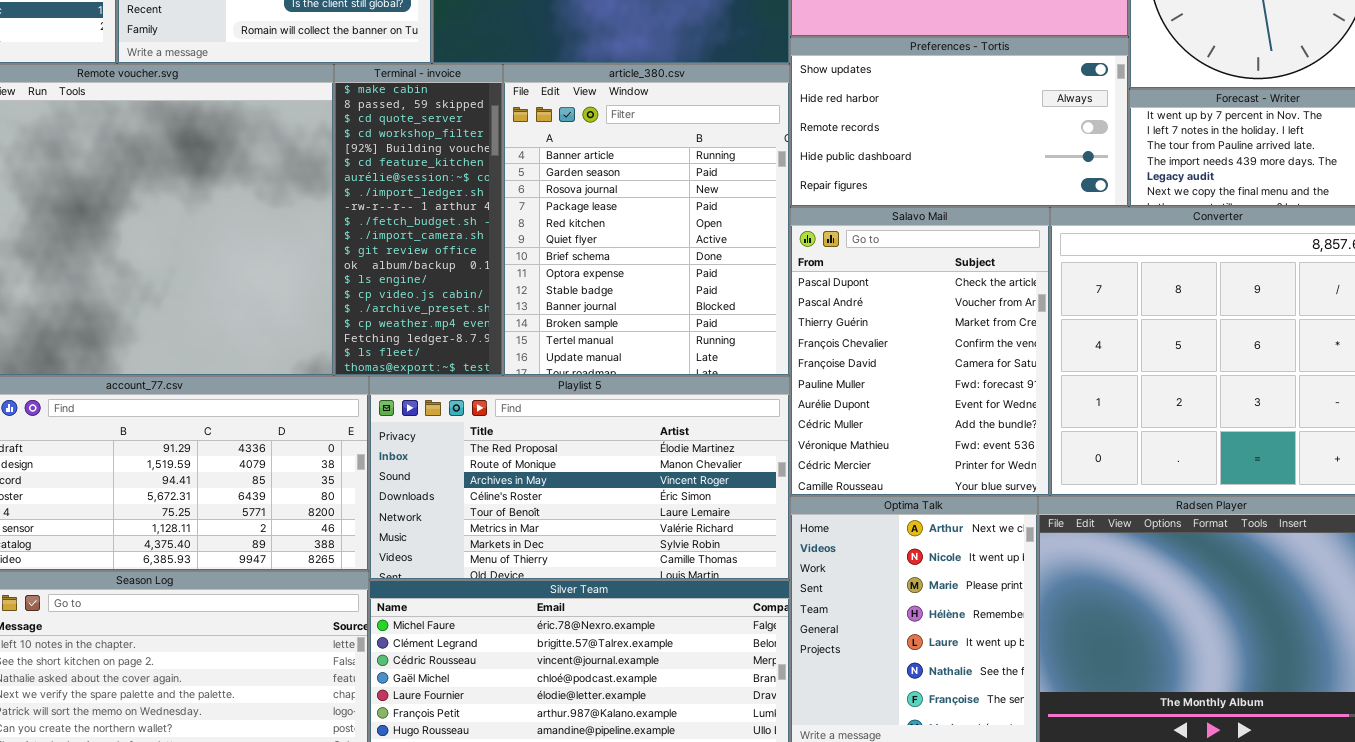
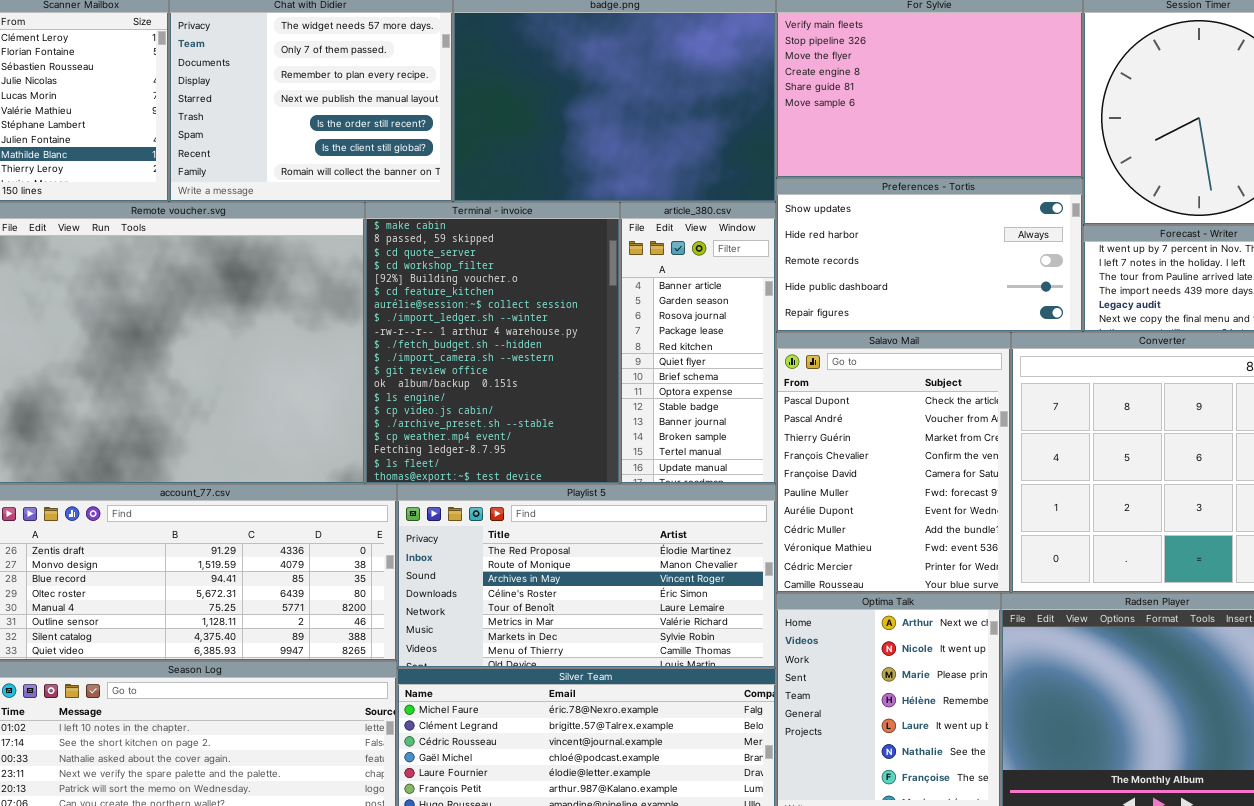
Terminal - invoice: [334,64,503,376] -> [365,202,620,484], resized
article_380.csv: [503,64,790,376] -> [620,202,776,484], resized

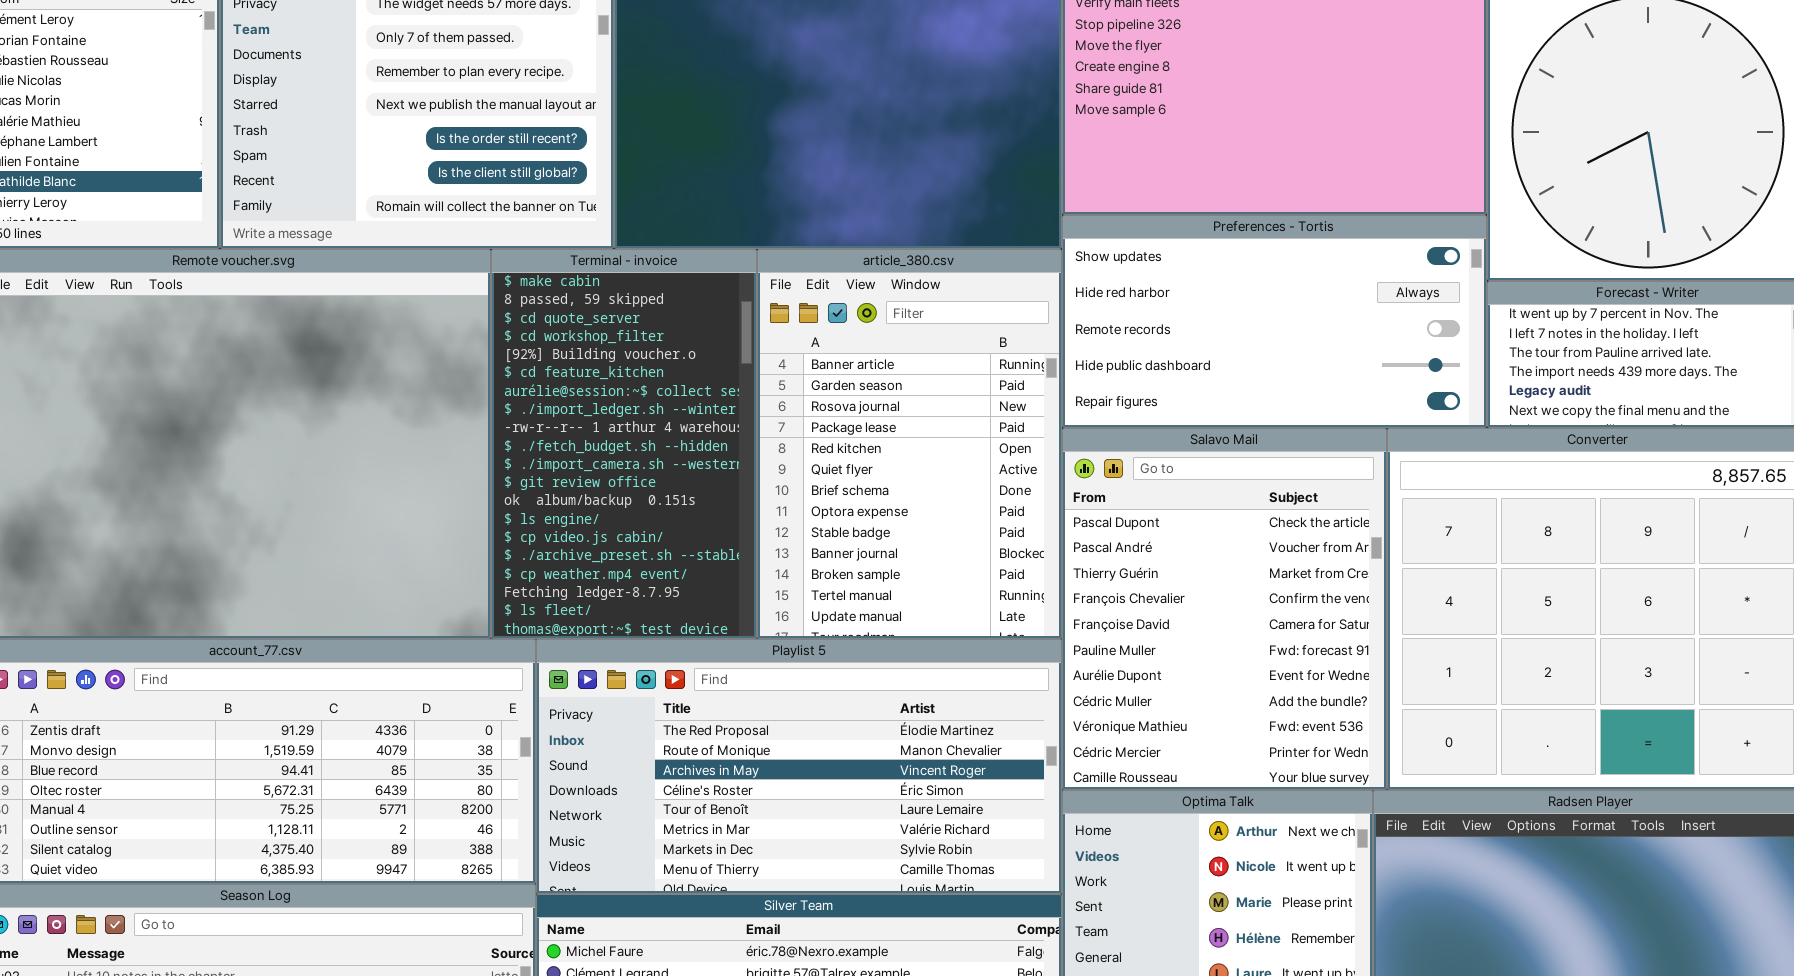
Terminal - invoice: [365,202,620,484] -> [491,249,757,639], resized
article_380.csv: [620,202,776,484] -> [757,249,1062,639], resized

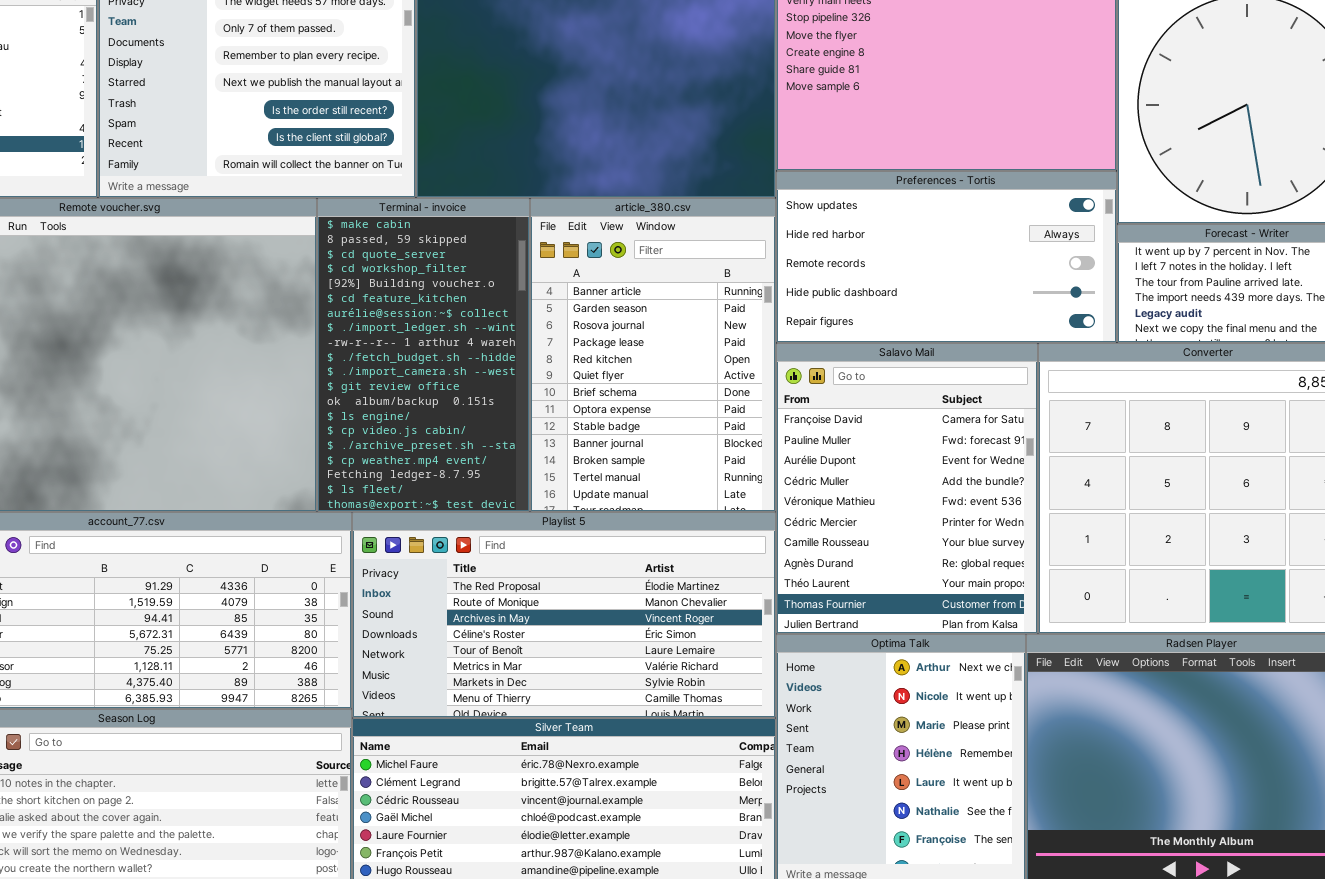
Salavo Mail: [1062,428,1387,790] -> [776,343,1038,634], scrolled down 4 rows

